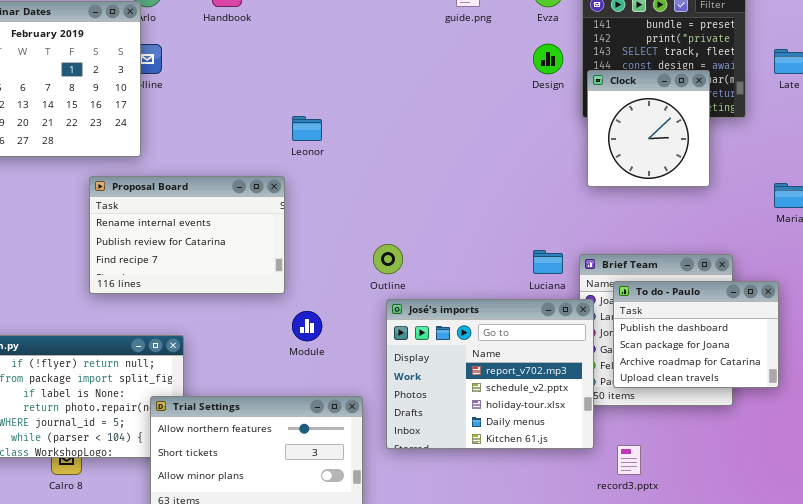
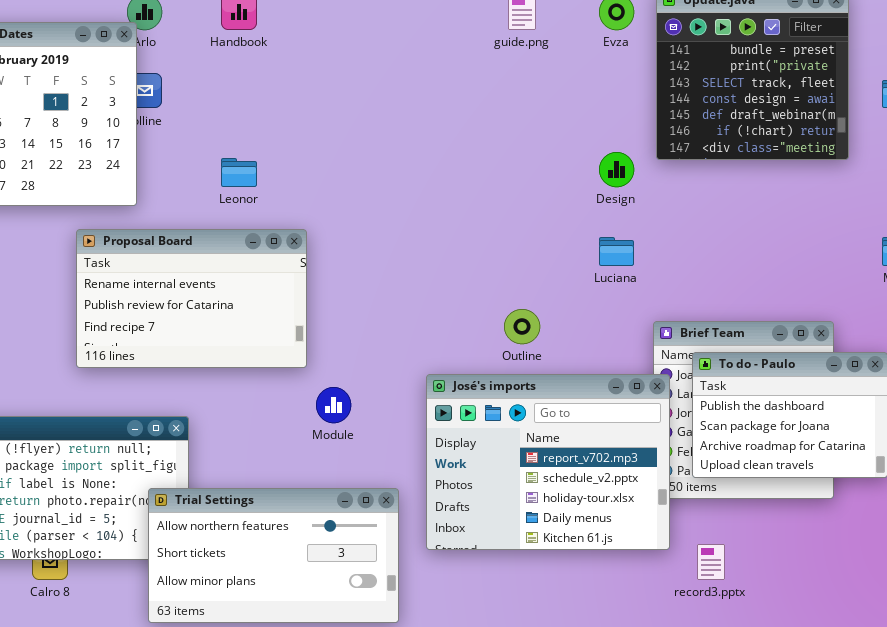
Design: [533,44,563,74] -> [599,152,634,187], moved
Clock: [587,70,710,187] -> none, closed
Leonor: [292,116,322,141] -> [221,158,257,187], moved
Outline: [373,244,403,274] -> [504,309,540,344], moved
Luciana: [533,250,563,274] -> [599,237,634,266], moved

